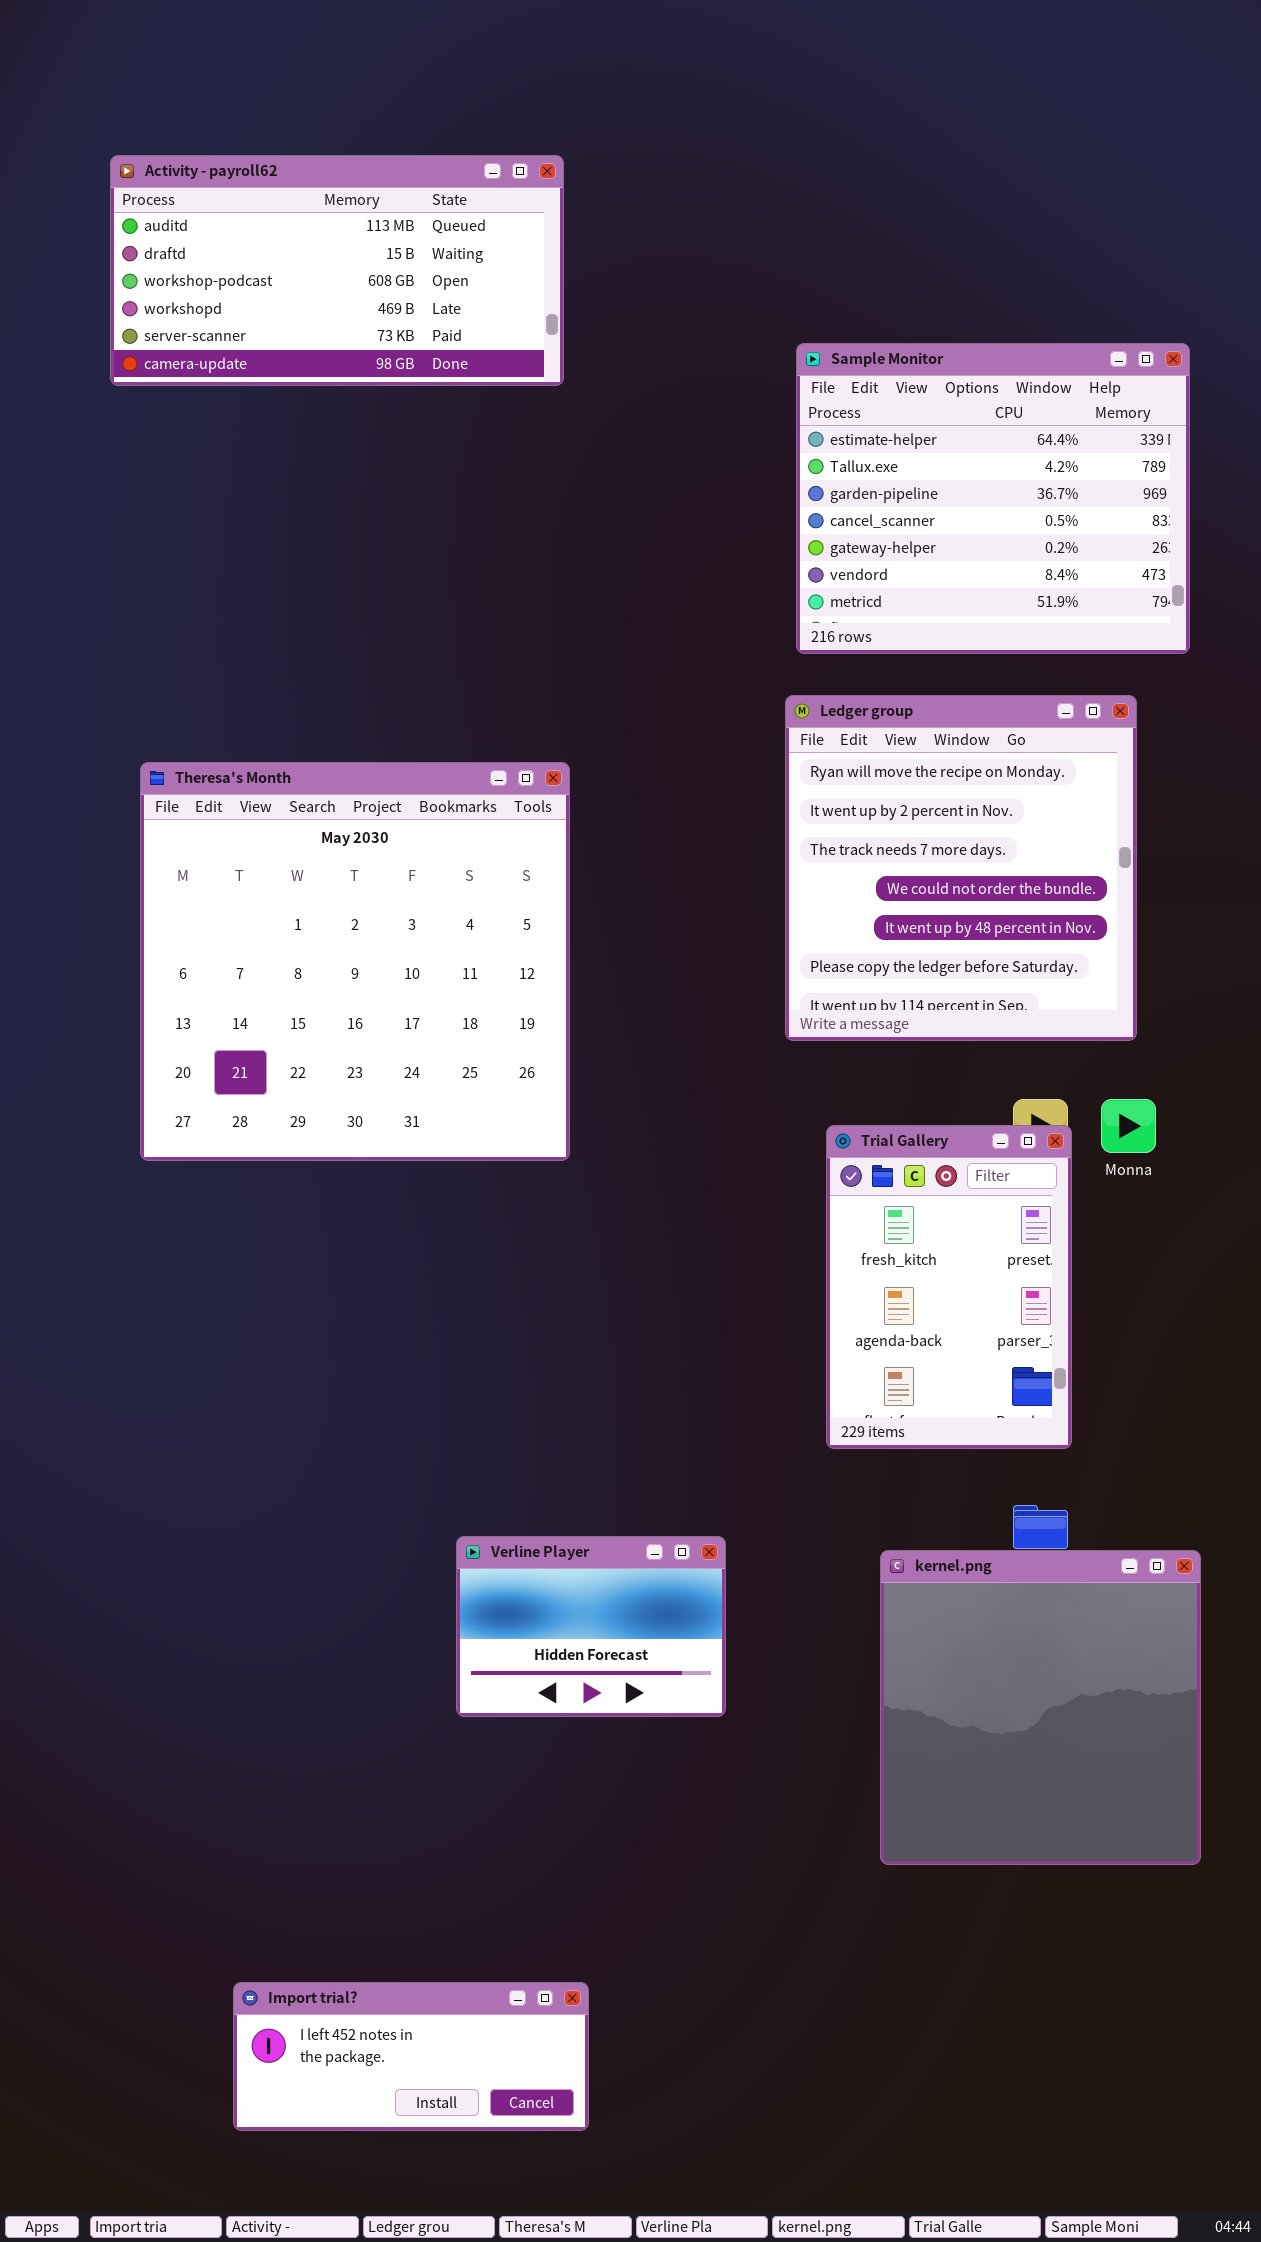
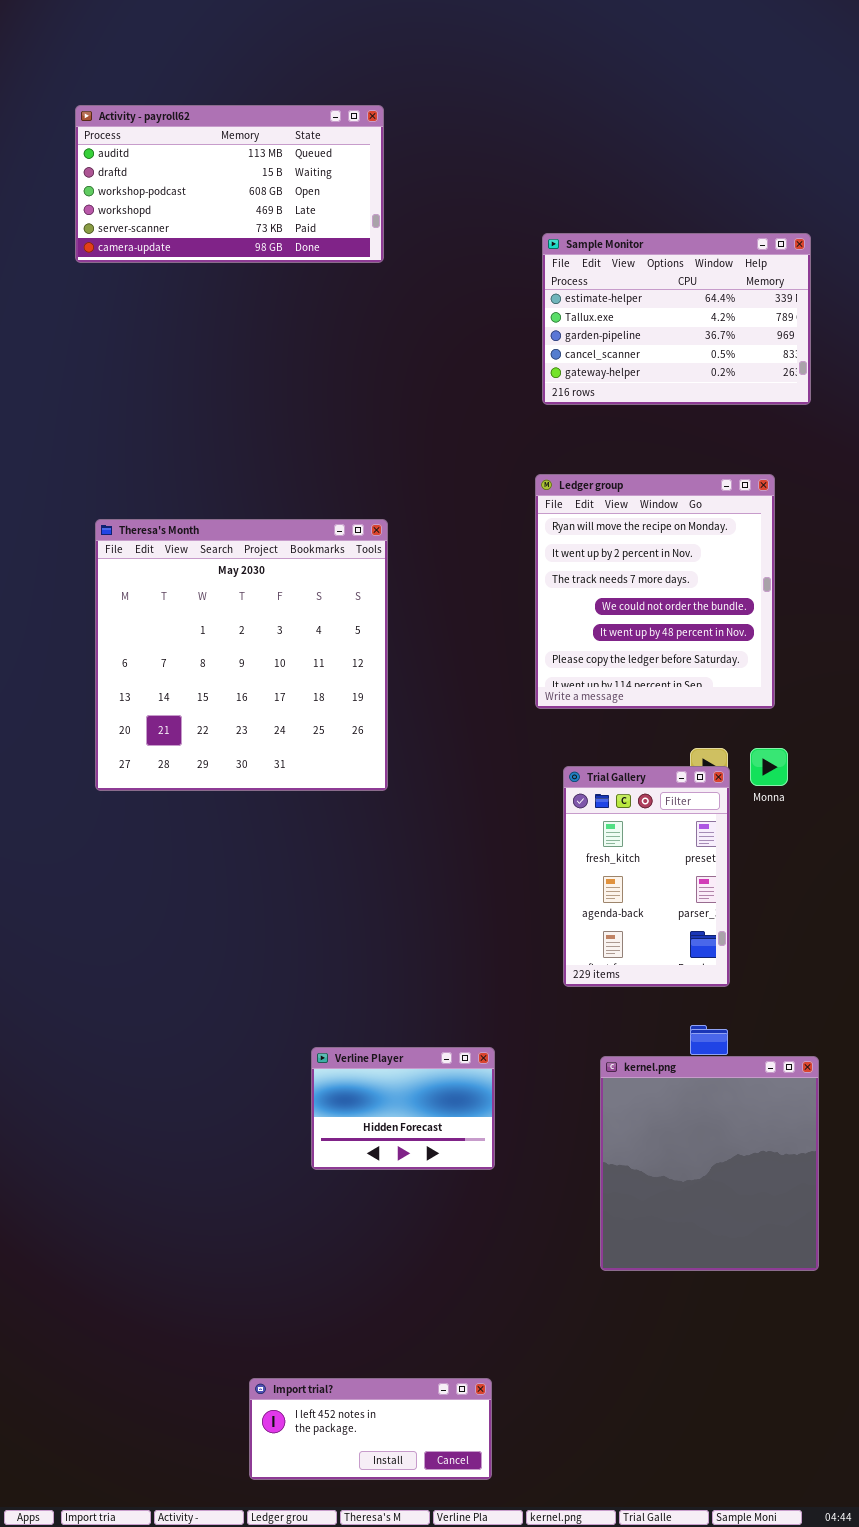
Sample Monitor: [796,343,1190,654] -> [542,233,811,405], resized
Import trial?: [233,1982,589,2131] -> [249,1378,492,1480], moved

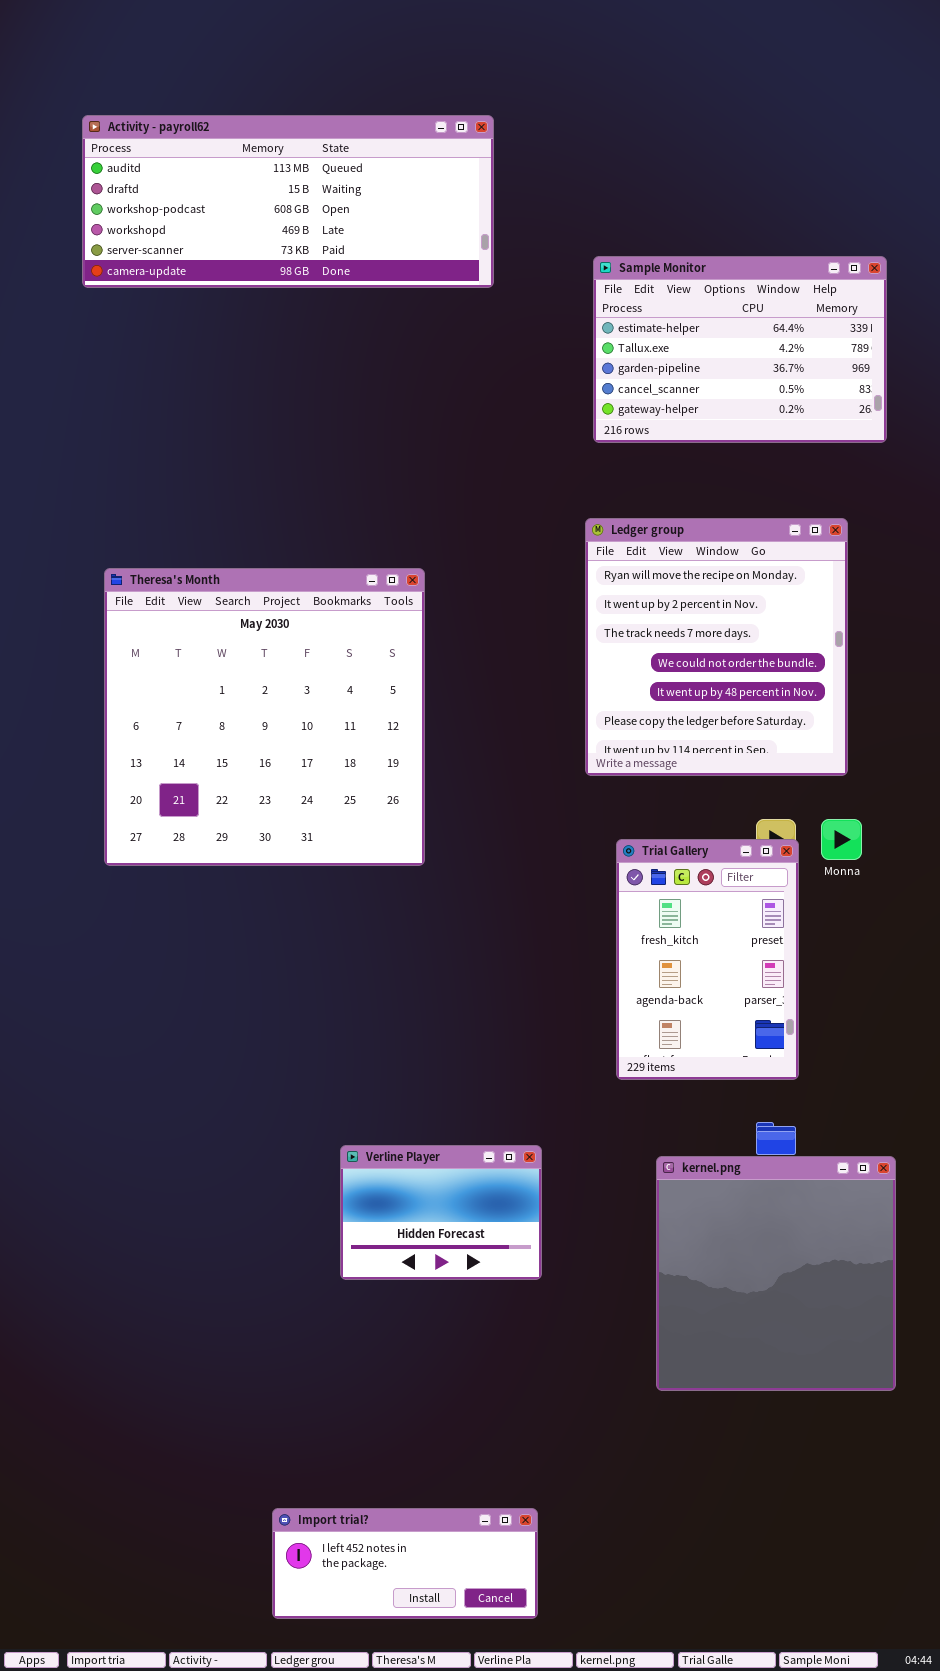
Activity - payroll62: [75,105,384,263] -> [82,115,494,288], resized

